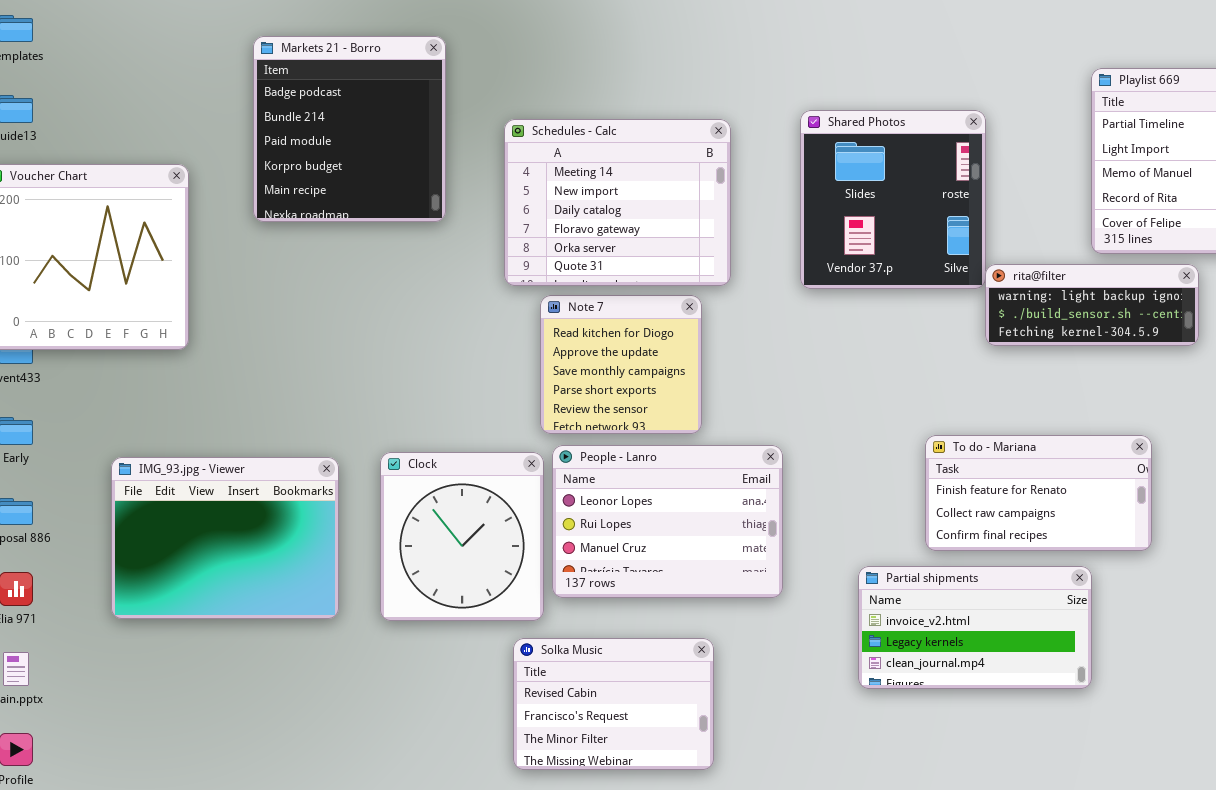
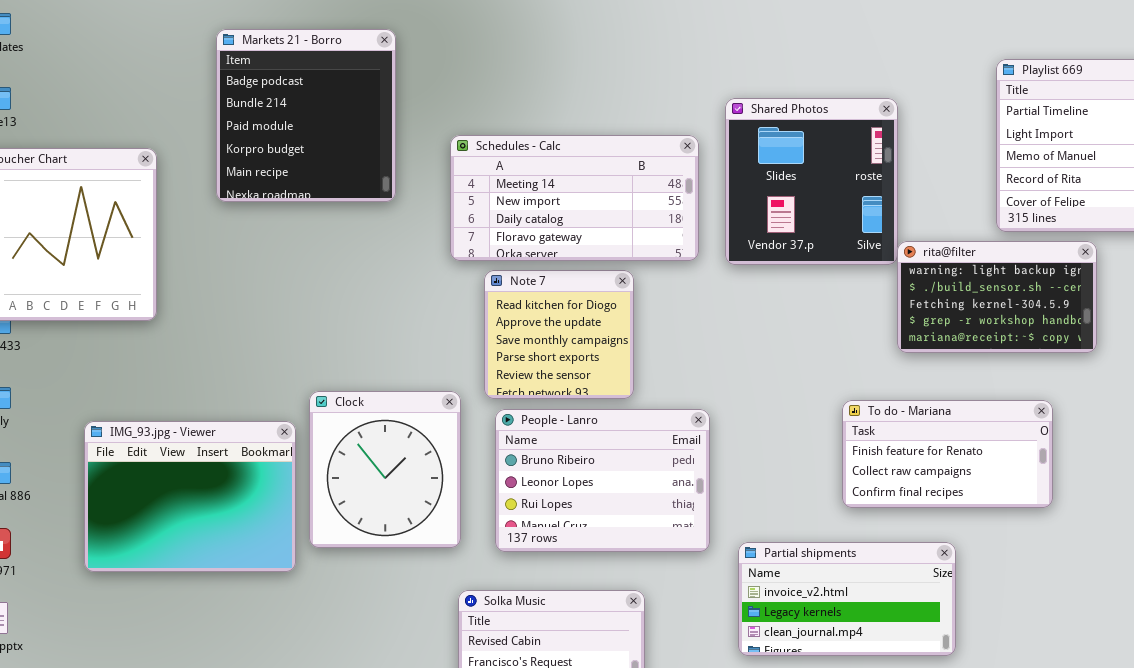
Schedules - Calc: [504,119,731,286] -> [450,135,699,261], resized
rita@filter: [985,264,1199,346] -> [897,241,1097,353], resized
People - Lanro: [552,445,783,598] -> [495,409,710,552], scrolled up 1 row
Clock: [380,452,544,621] -> [309,391,461,548], moved
Partial shipments: [858,566,1092,689] -> [738,542,956,656], moved

